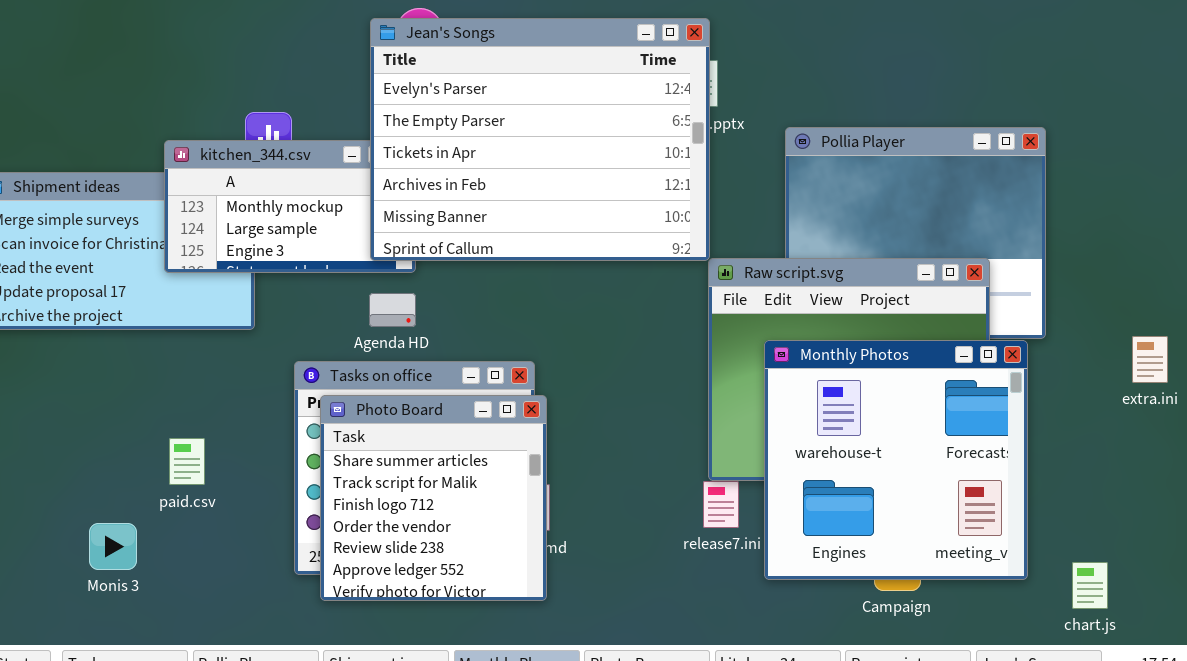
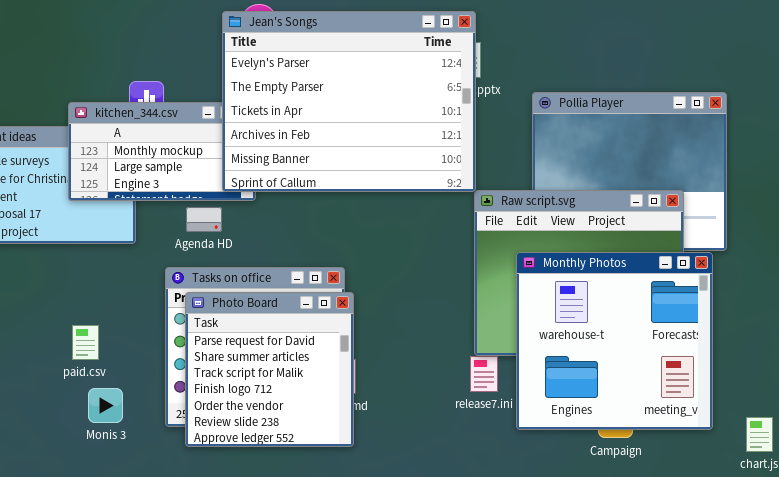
Agenda HD: [369,293,416,327] -> [186,207,222,232], moved
Photo Board: [320,395,547,601] -> [185,292,354,447], scrolled up 1 row
Monis 3: [89,523,137,570] -> [88,388,123,423], moved

